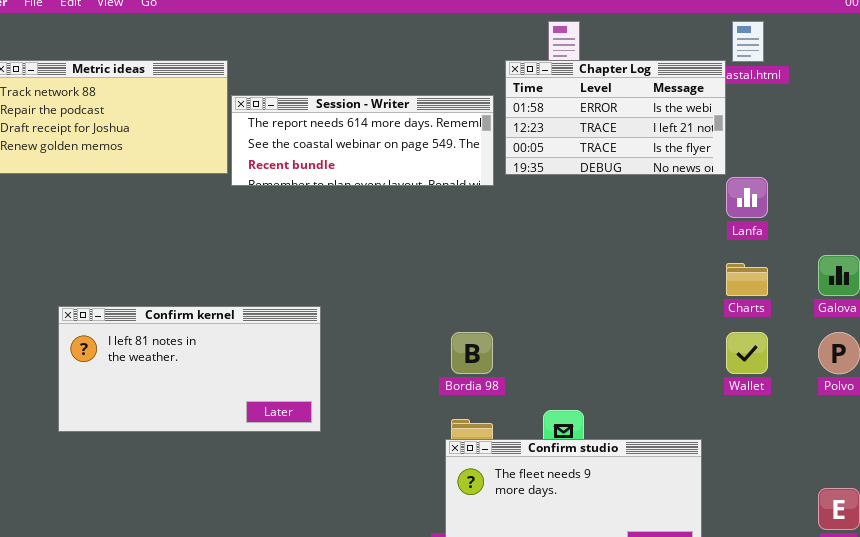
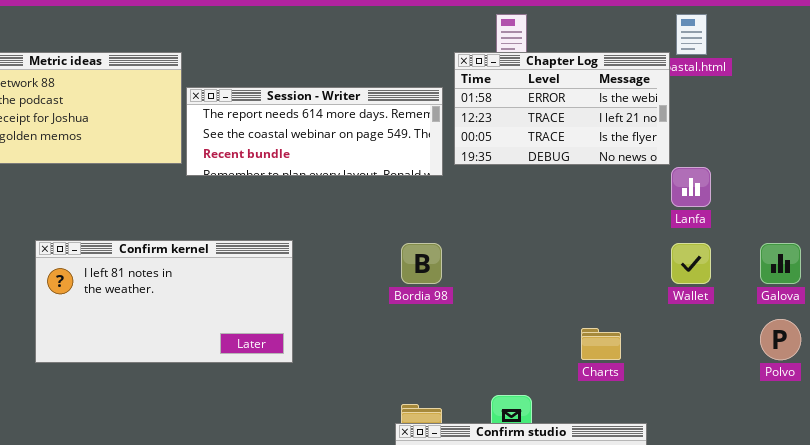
Charts: [726,263,768,296] -> [581,328,621,360], moved
Confirm kernel: [58,306,321,432] -> [35,240,293,363], moved
Bordia 98: [451,332,493,374] -> [401,243,442,284], moved
Wallet: [726,332,768,374] -> [671,243,711,284], moved

